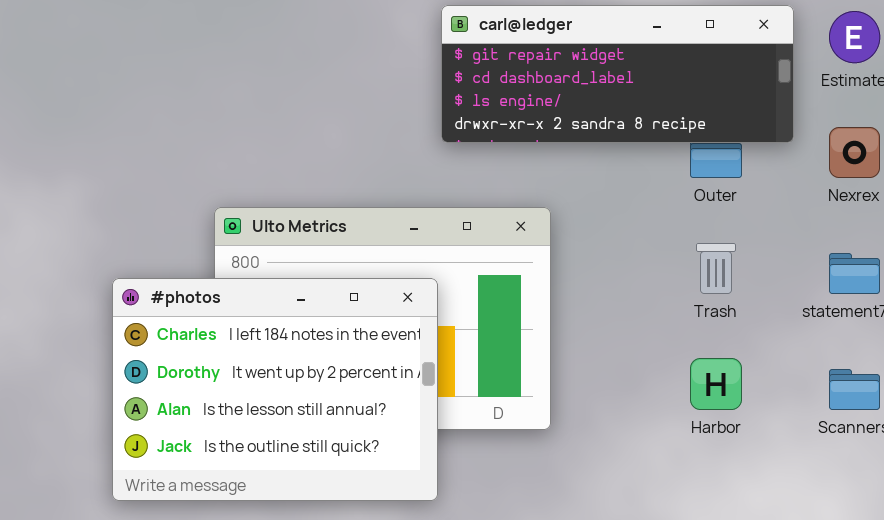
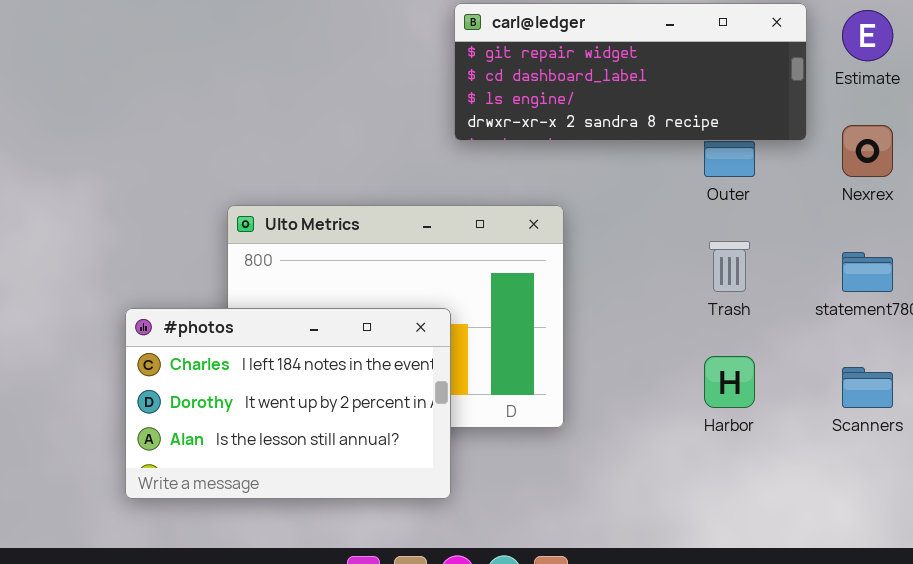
#photos: [112,278,438,501] -> [125,308,451,499], resized

